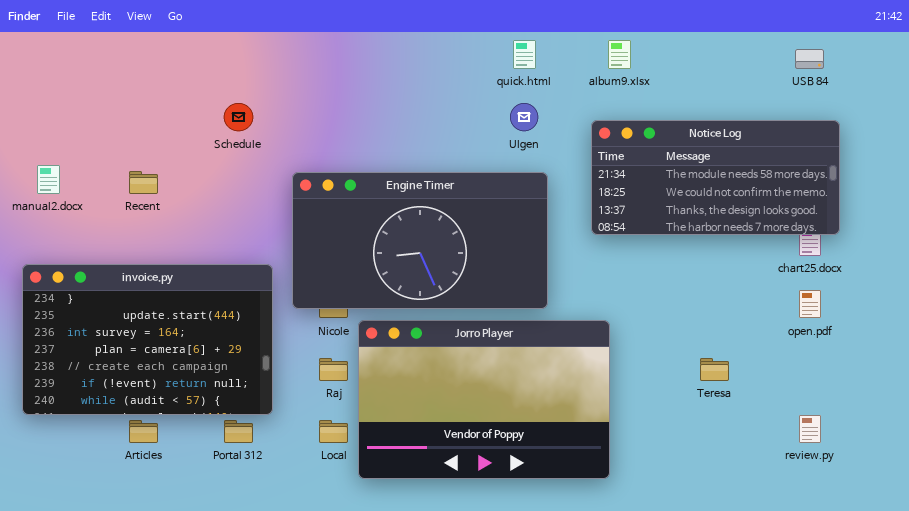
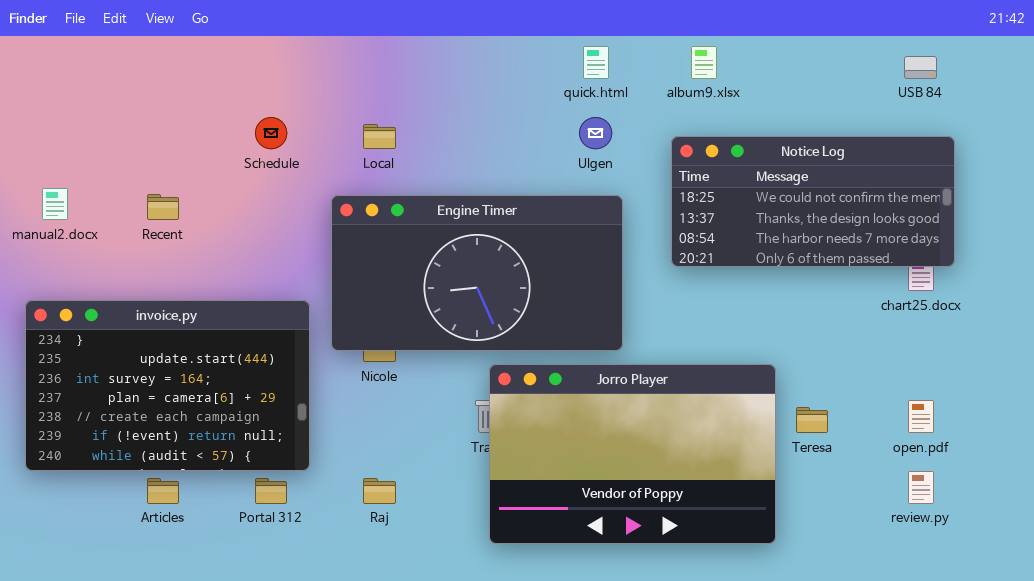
Notice Log: [591,120,840,235] -> [671,136,955,267], scrolled down 1 row
open.pdf: [799,290,821,318] -> [908,400,934,433], moved
Jorro Player: [358,320,610,479] -> [489,364,776,544], moved
Raj: [319,358,348,381] -> [363,478,396,504], moved
Local: [319,420,348,443] -> [363,124,396,149], moved

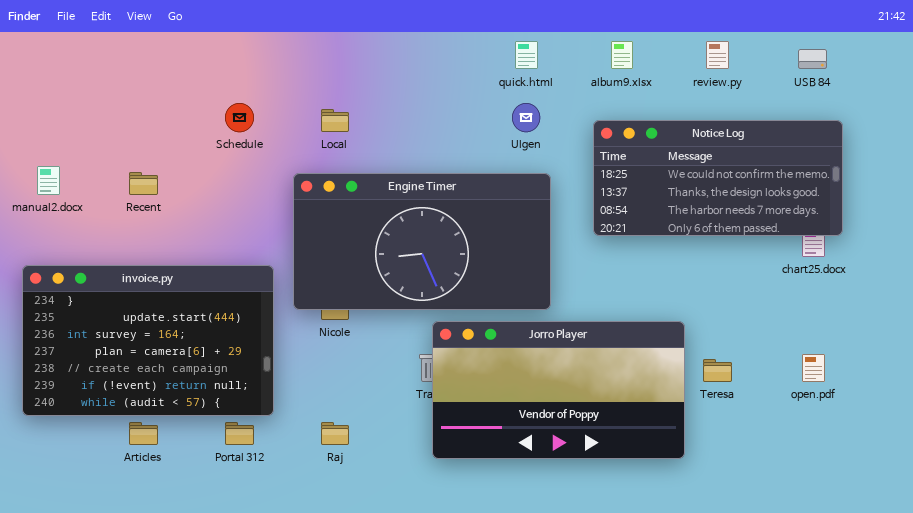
Jorro Player: [489,364,776,544] -> [432,321,685,459], resized
review.py: [908,471,934,504] -> [706,41,729,69], moved

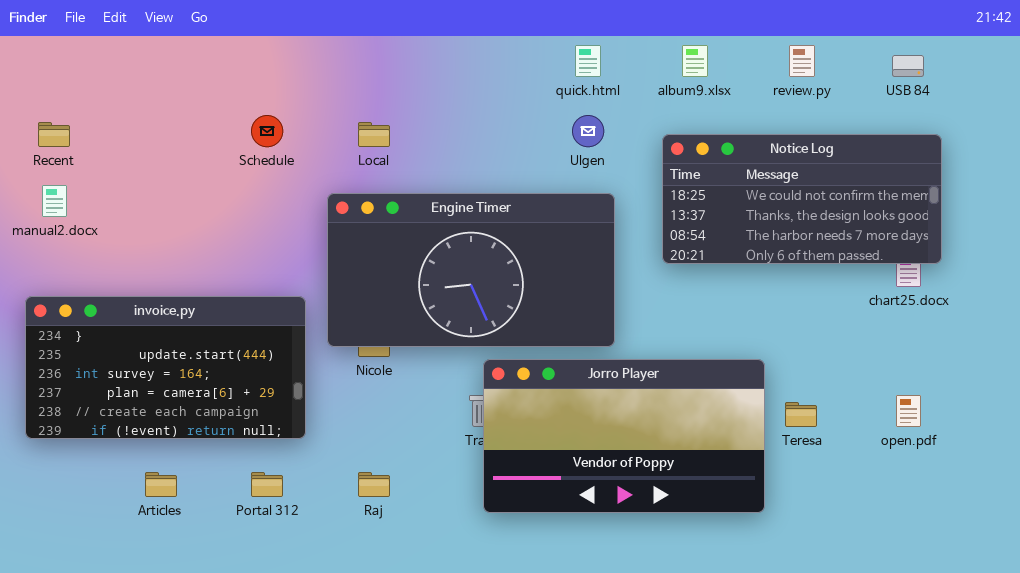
Recent: [129,172,158,195] -> [38,122,70,147], moved
invoice.py: [22,265,274,416] -> [25,296,306,439], resized

